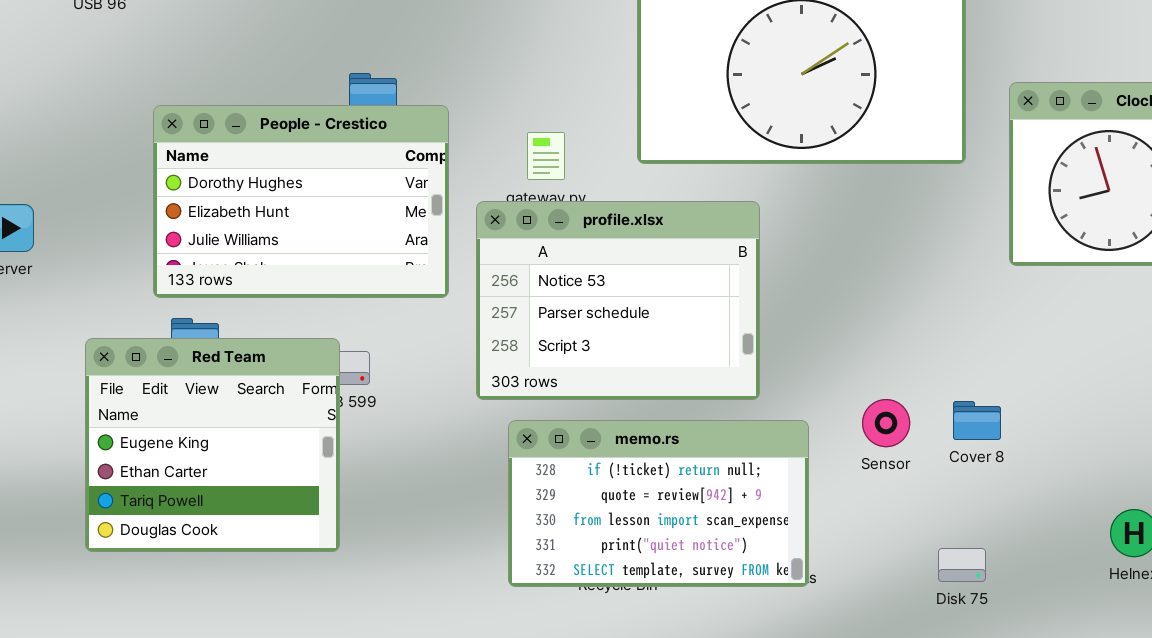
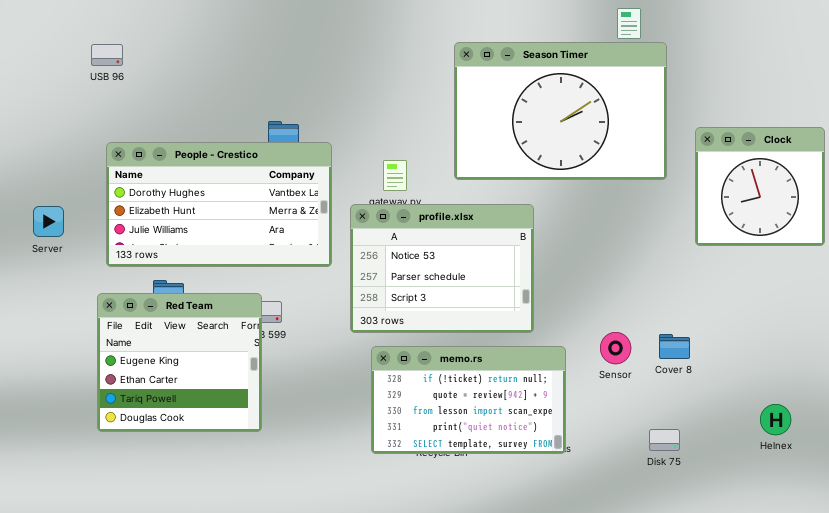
People - Crestico: [153,105,449,298] -> [106,142,332,267], resized

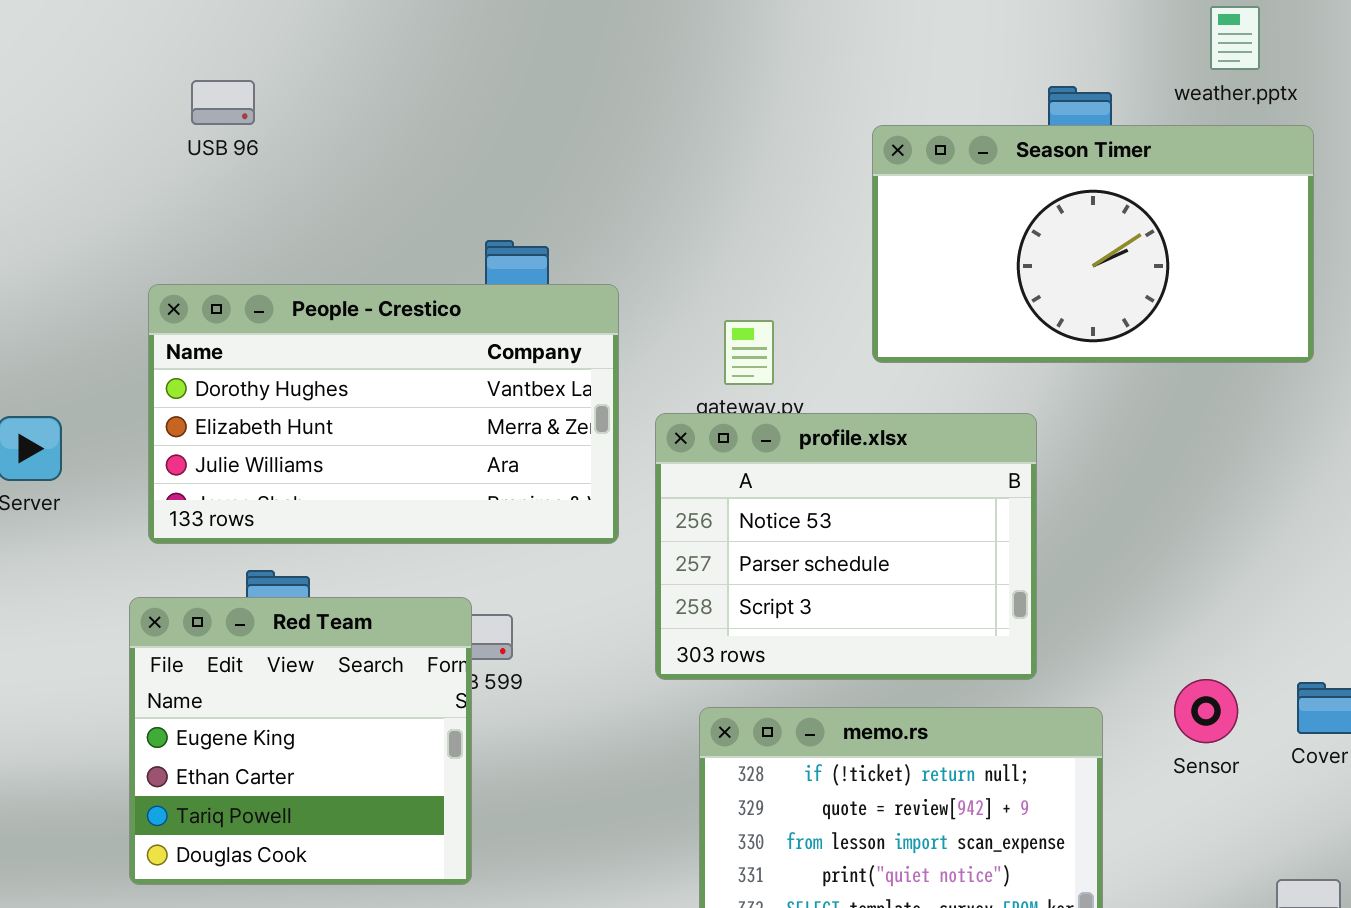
Season Timer: [454,42,667,180] -> [872,125,1314,363], resized
USB 96: [91,44,123,66] -> [191,80,255,125], moved

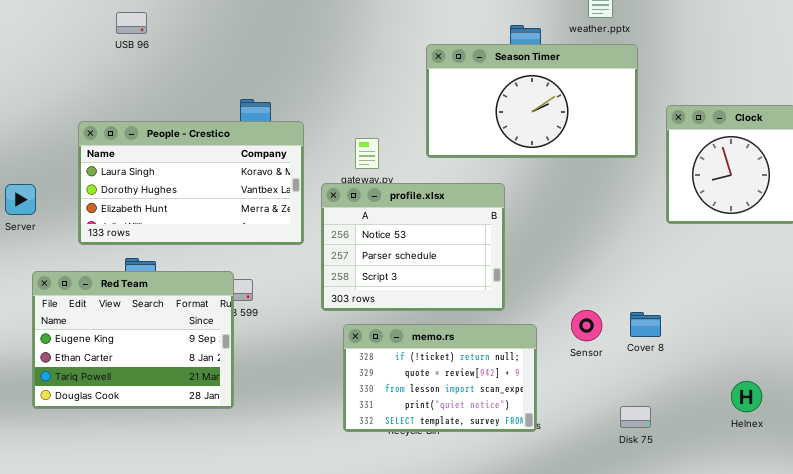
USB 96: [191,80,255,125] -> [116,12,147,34], moved
People - Crestico: [148,284,619,544] -> [78,121,304,245], scrolled up 1 row
Red Team: [129,597,472,885] -> [32,271,234,409], resized

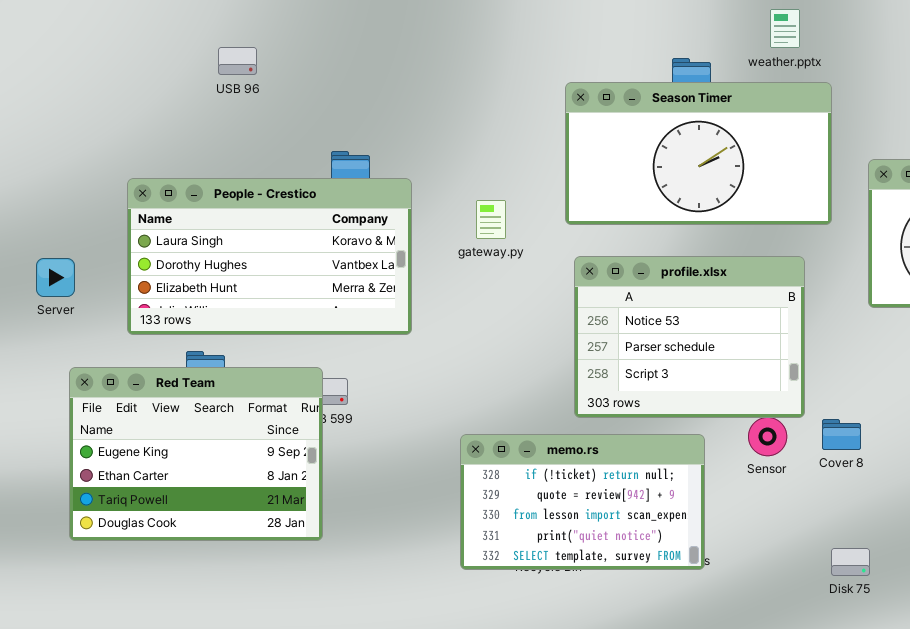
USB 96: [116,12,147,34] -> [218,47,257,75], moved
profile.xlsx: [321,183,505,311] -> [574,256,805,418], moved
Disk 75: [620,406,651,428] -> [831,548,870,576], moved

